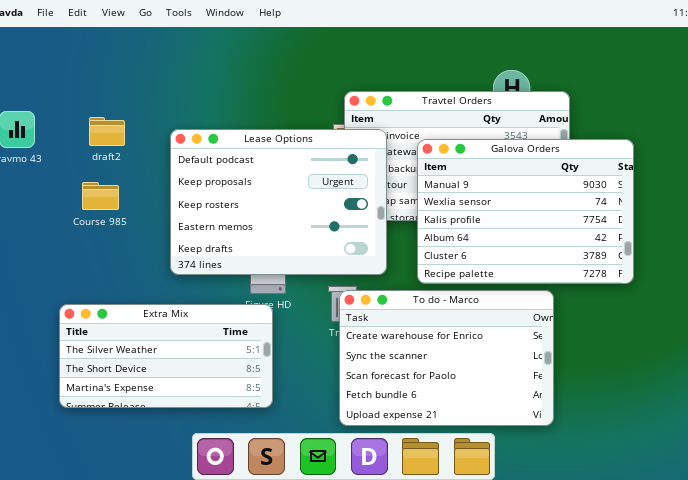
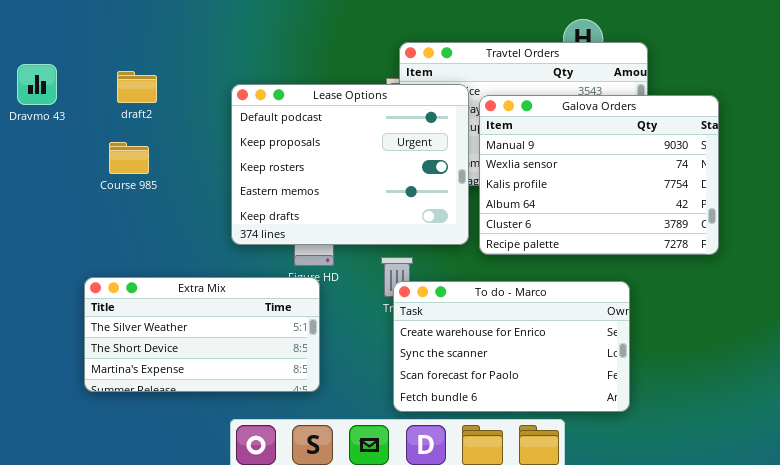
Lease Options: [170,129,387,275] -> [231,84,469,245], moved
To do - Marco: [339,290,554,426] -> [393,281,630,412], resized

